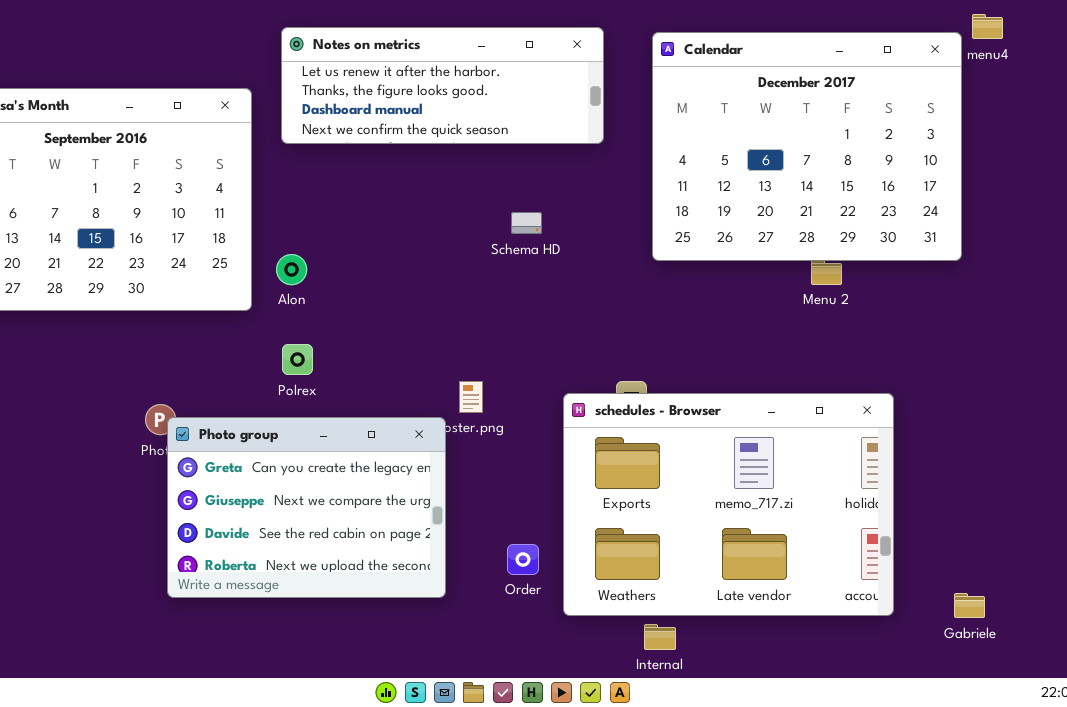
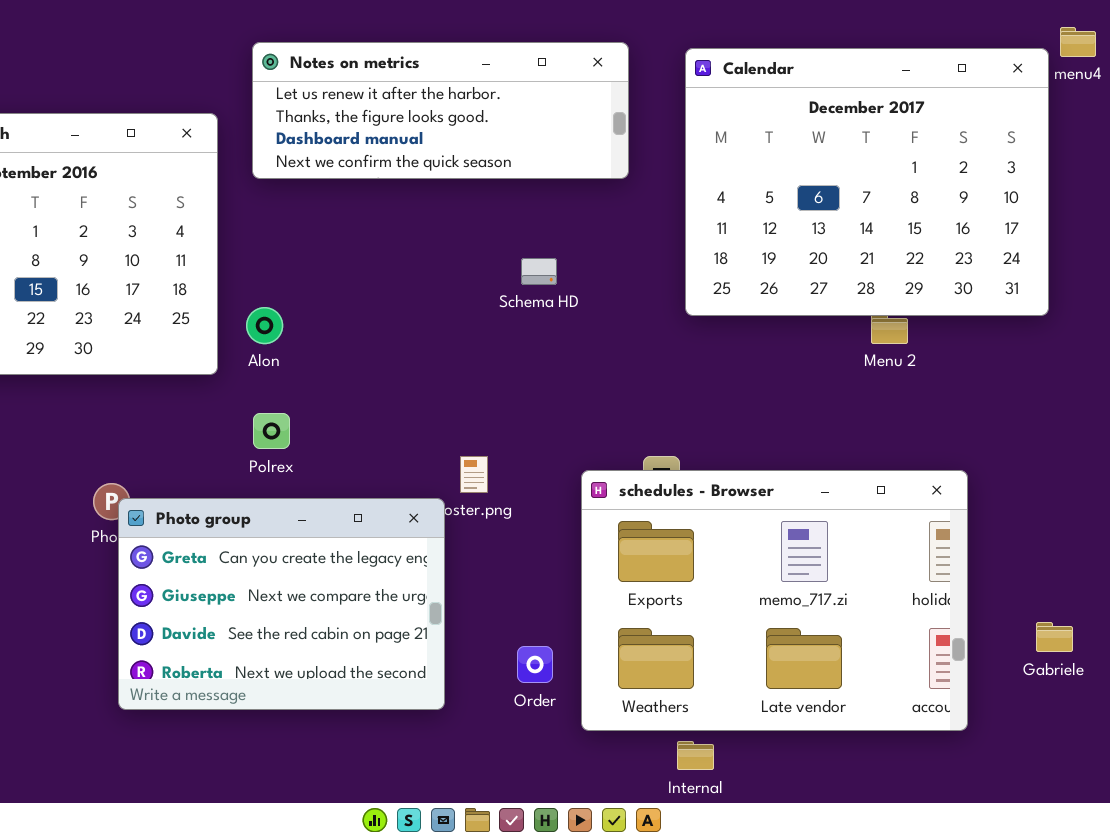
Gabriele: [954,593,985,618] -> [1036,622,1073,652], moved

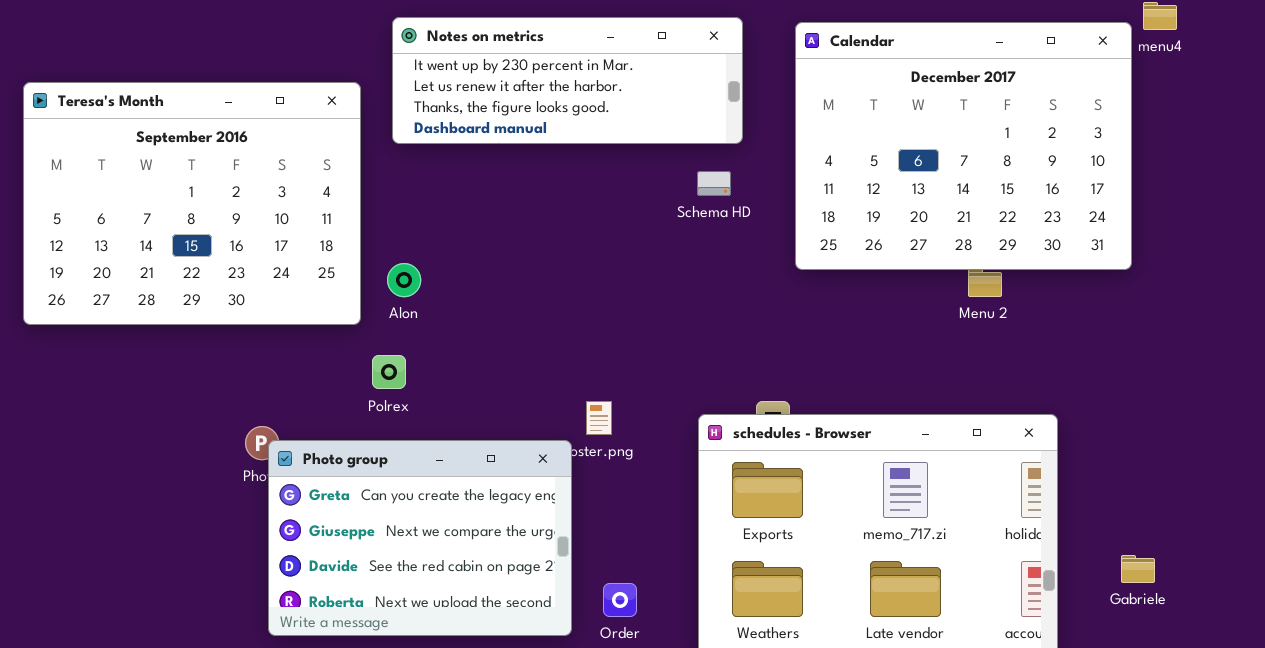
Notes on metrics: [252,42,629,179] -> [392,17,743,144], scrolled up 1 row
Schema HD: [521,258,557,285] -> [697,171,731,196], moved
Polrex: [253,413,290,449] -> [372,355,406,389], moved
Order: [517,646,553,683] -> [603,583,637,617], moved

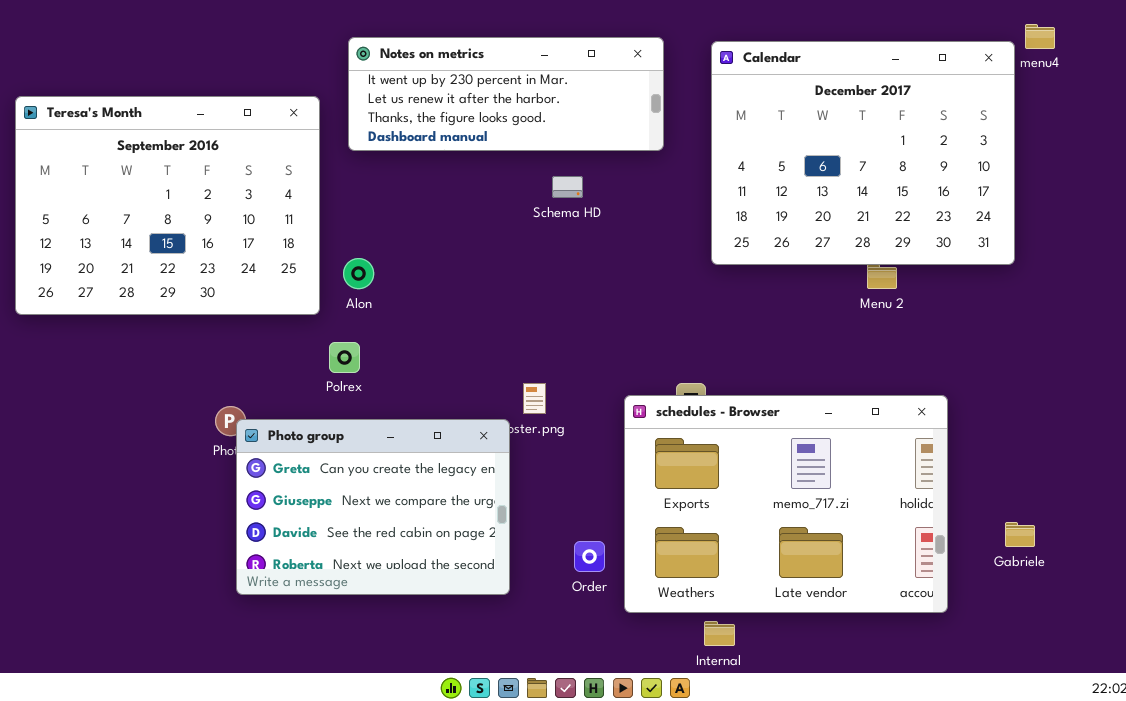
Schema HD: [697,171,731,196] -> [552,176,583,198], moved
Order: [603,583,637,617] -> [574,541,605,572], moved

